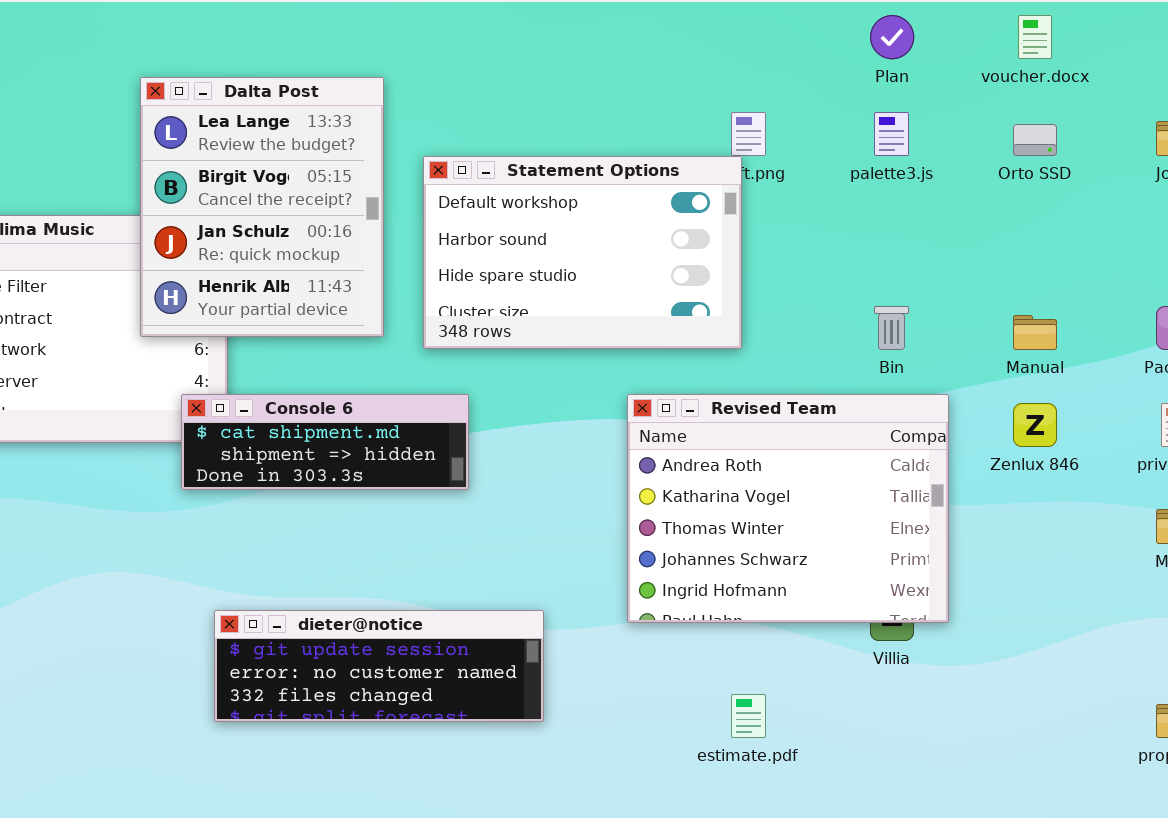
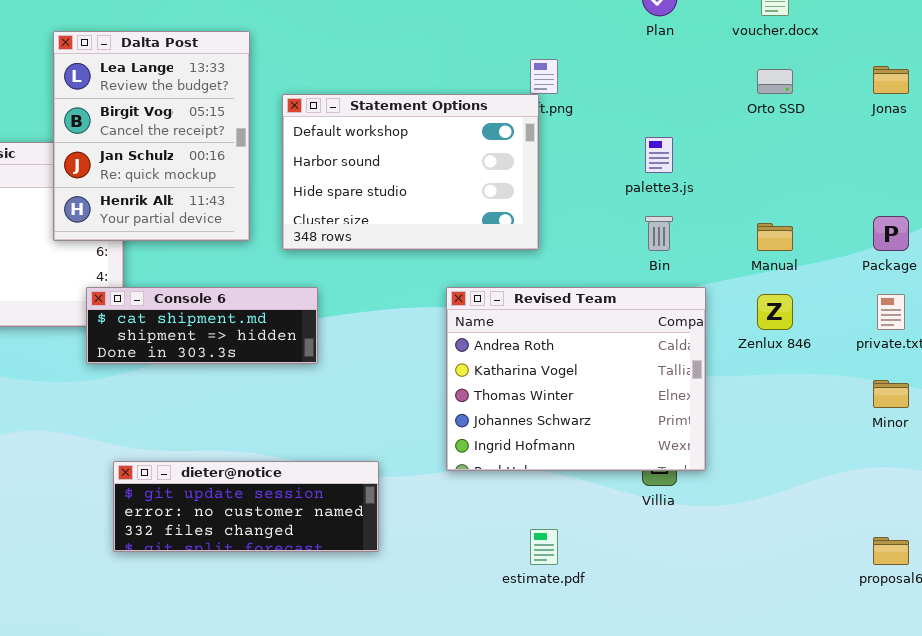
palette3.js: [874,112,909,156] -> [645,137,673,173], moved

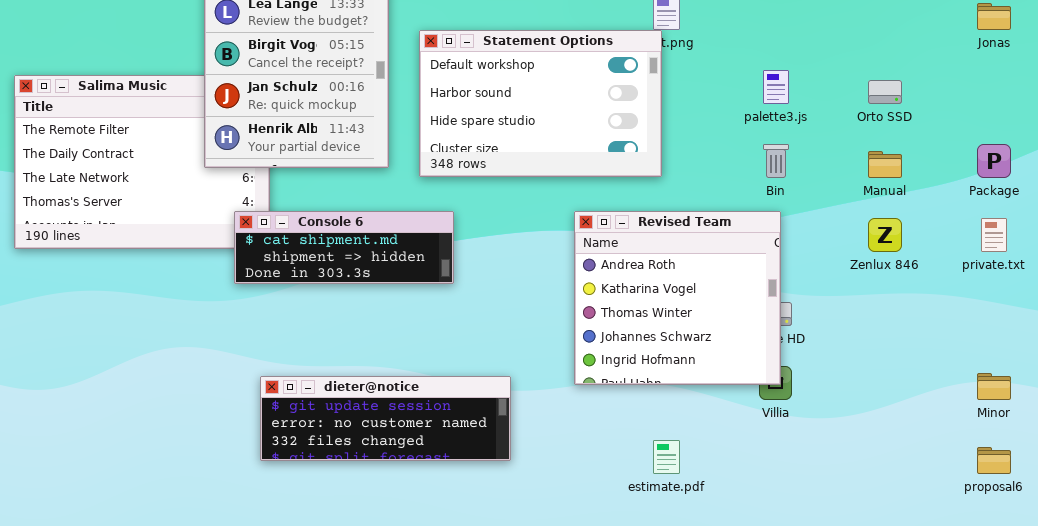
Orto SSD: [757,69,793,94] -> [868,80,902,104], moved
Revised Team: [446,287,706,471] -> [574,211,781,385], resized
Minor: [873,380,909,408] -> [977,373,1011,400], moved

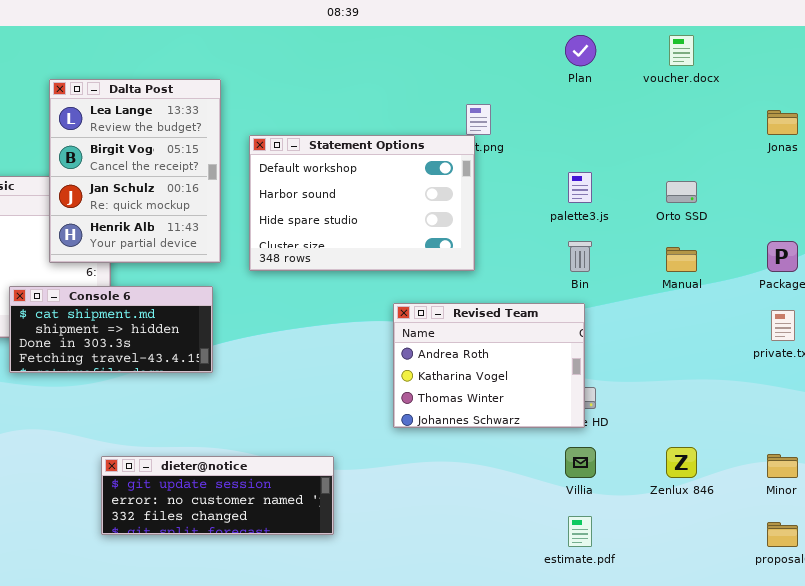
Console 6: [234,211,454,284] -> [9,286,213,373], moved, resized
Revised Team: [574,211,781,385] -> [393,303,585,428], resized
Zenlux 846: [868,218,902,252] -> [666,447,697,478], moved
estimate.pdf: [653,440,680,474] -> [568,516,592,547], moved

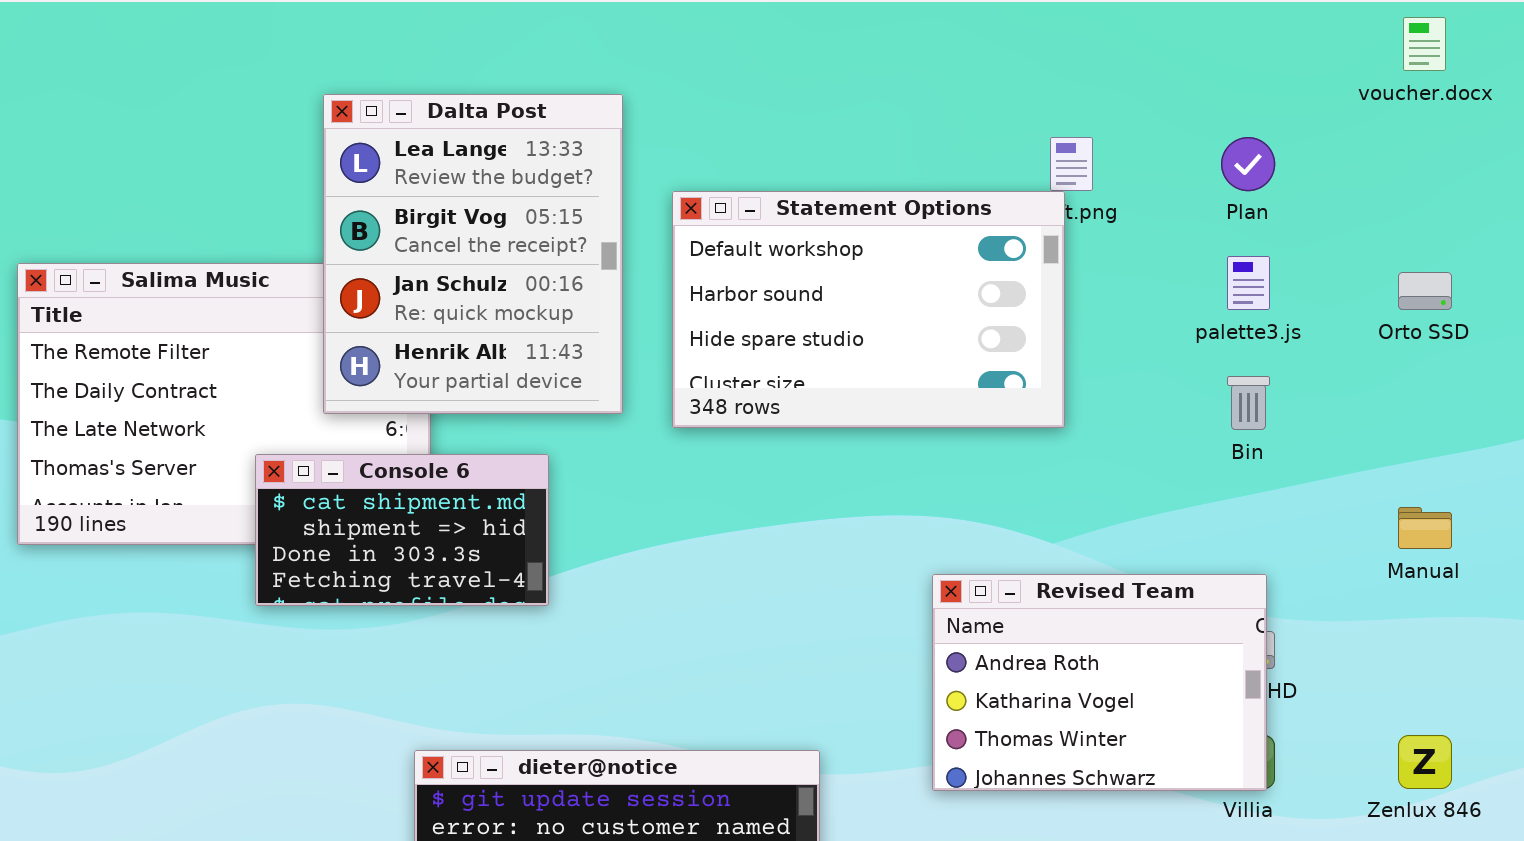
Plan: [565,35,596,66] -> [1221,137,1275,191], moved
Manual: [666,247,697,272] -> [1398,507,1452,549], moved
Console 6: [9,286,213,373] -> [255,454,549,606], resized
Revised Team: [393,303,585,428] -> [932,574,1267,791], moved

